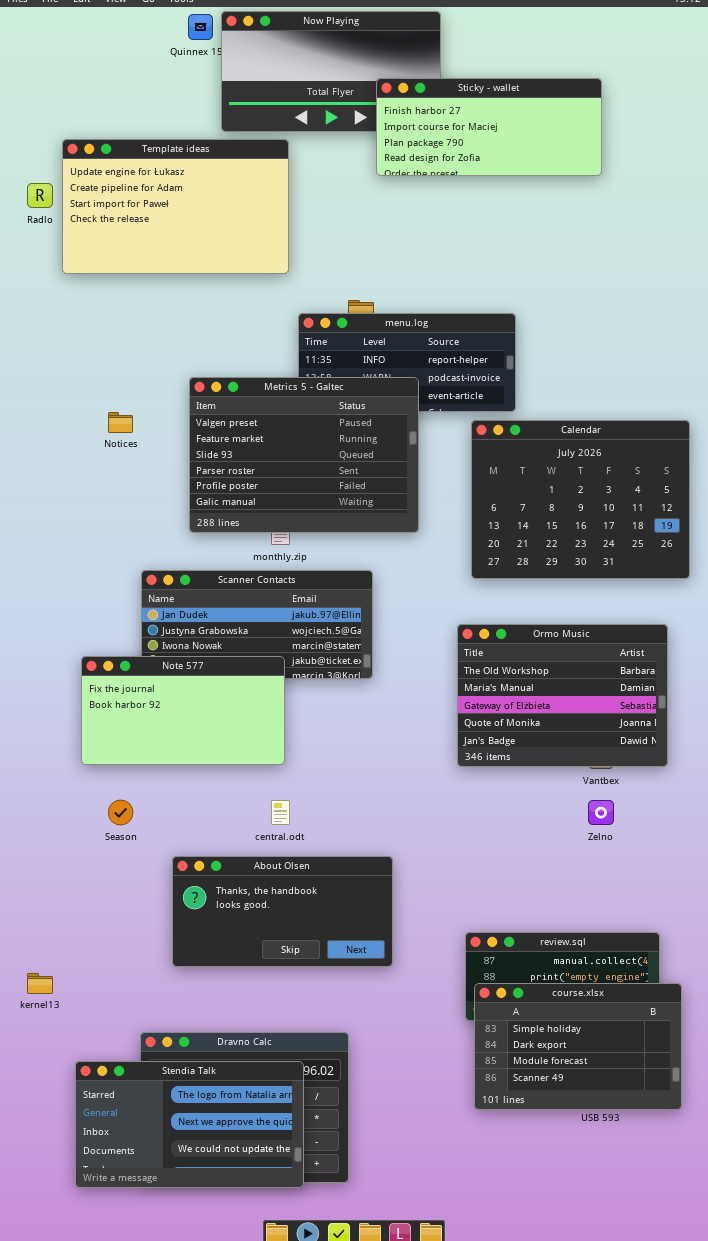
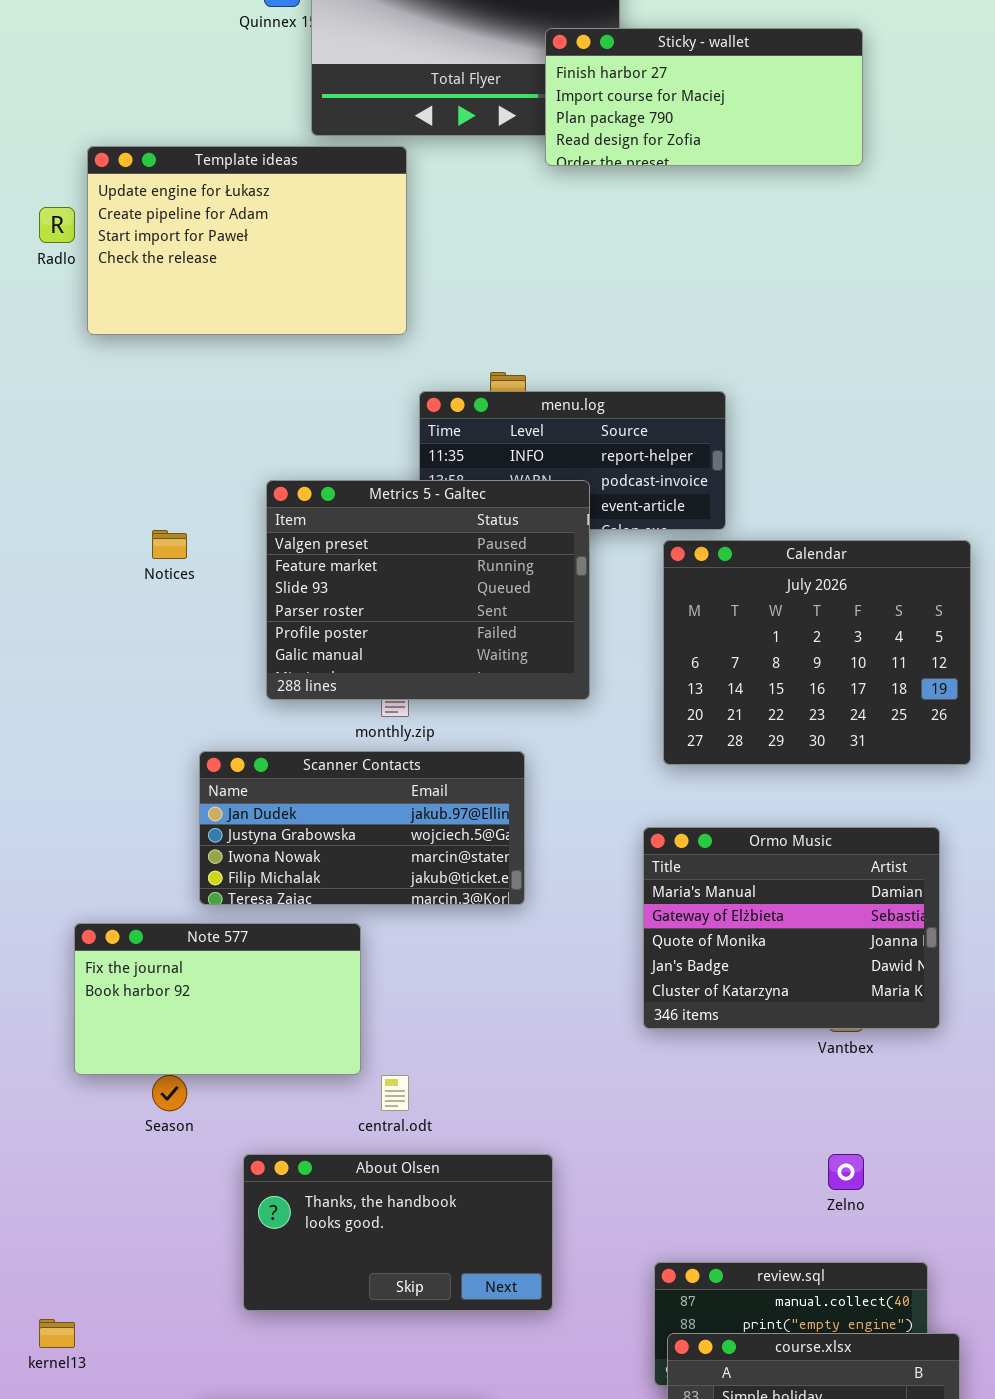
Sticky - wallet: [376,78,602,176] -> [545,28,863,166], moved
Ormo Music: [457,624,668,767] -> [643,827,940,1029], scrolled down 1 row
Note 577: [81,656,285,765] -> [74,923,361,1075], moved
Zelno: [588,800,614,825] -> [828,1154,864,1190], moved

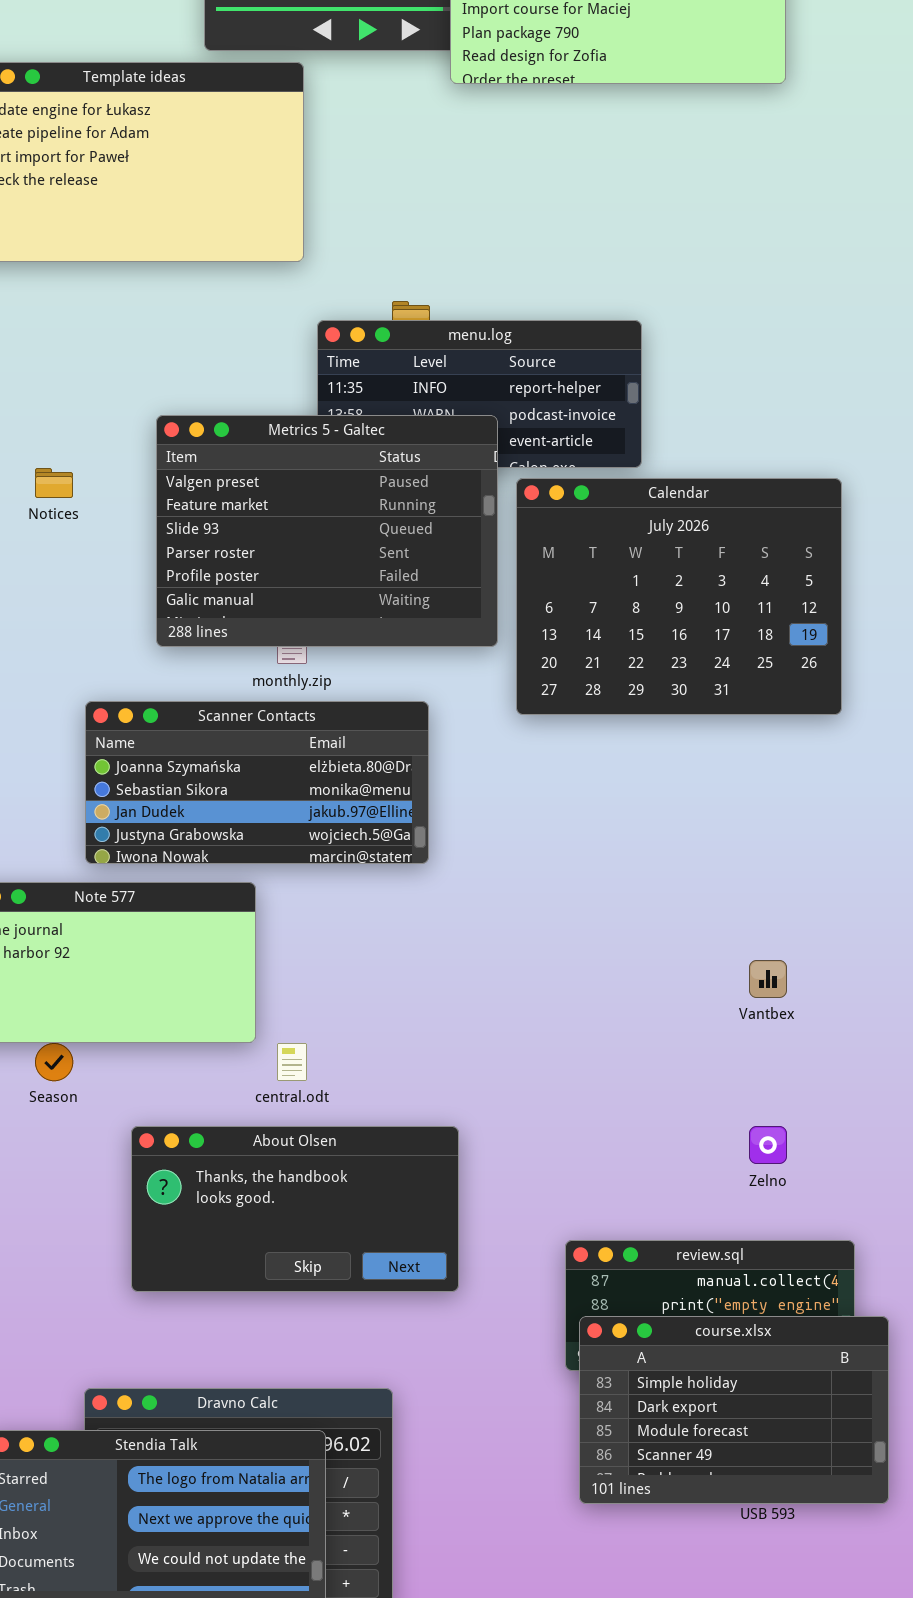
Calendar: [663,540,971,765] -> [516,478,842,715], moved
Scanner Contacts: [199,751,525,905] -> [85,701,429,864], scrolled up 2 rows
Ormo Music: [643,827,940,1029] -> none, closed

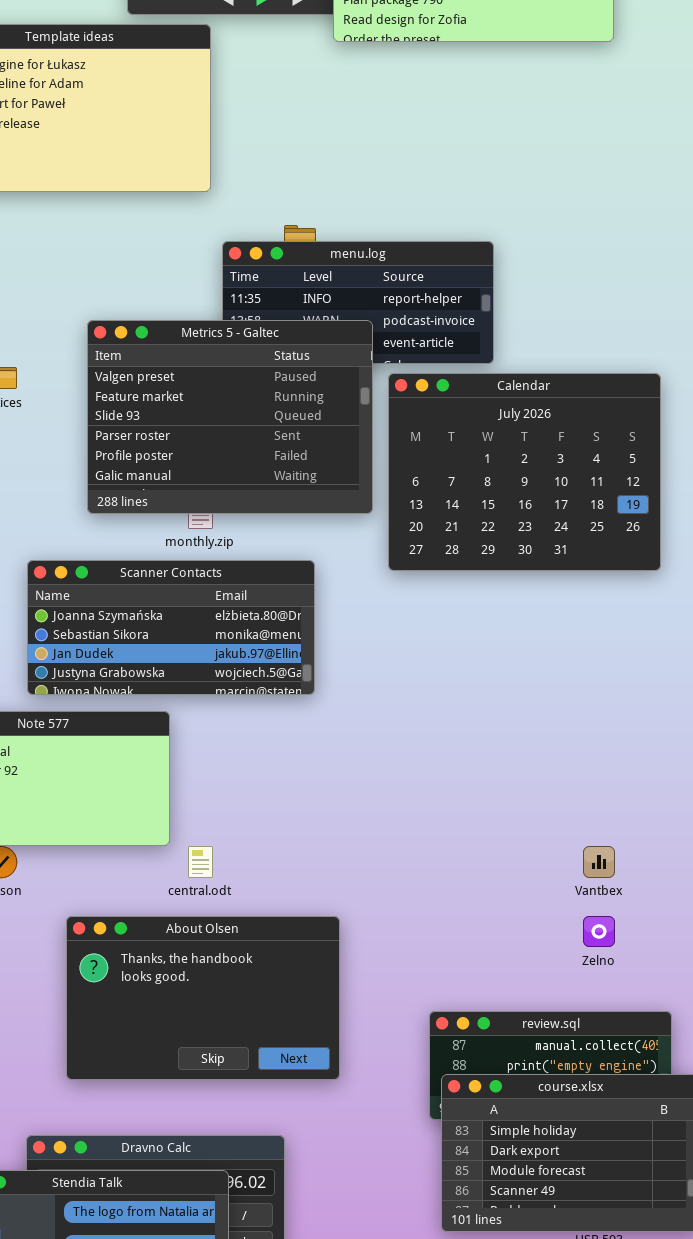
Vantbex: [749,960,787,998] -> [583,846,615,878], moved
About Olsen: [131,1126,459,1292] -> [66,916,340,1080], resized

